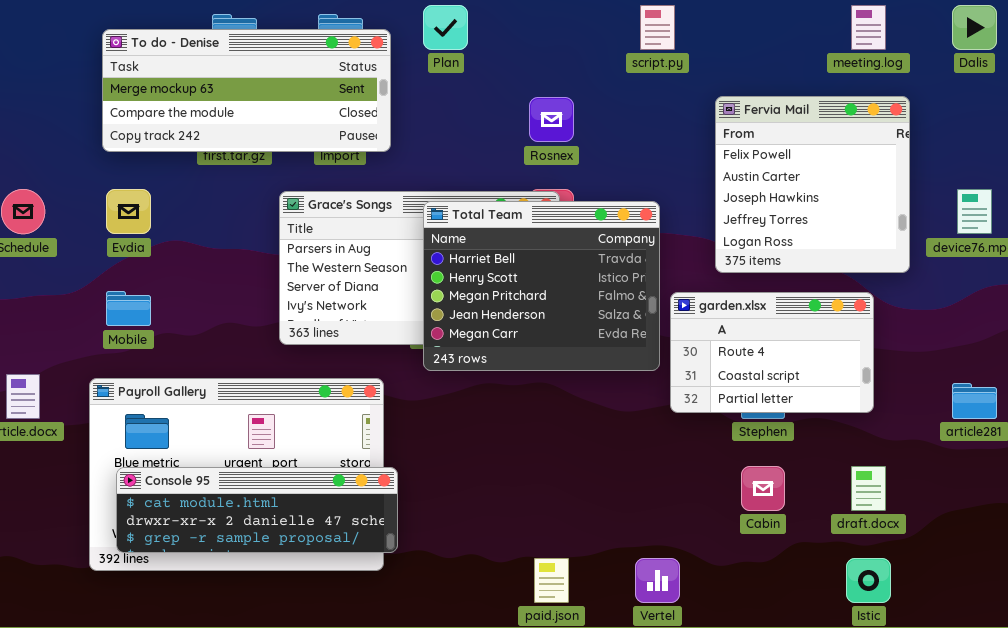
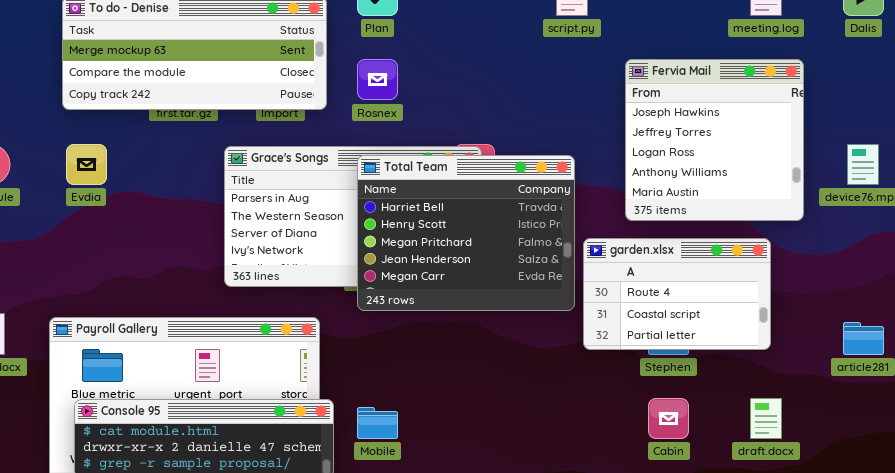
Fervia Mail: [715,96,910,273] -> [625,59,804,221], scrolled down 2 rows
Rosnex: [529,97,574,142] -> [357,59,398,100], moved
Mobile: [106,291,151,326] -> [357,407,398,439], moved

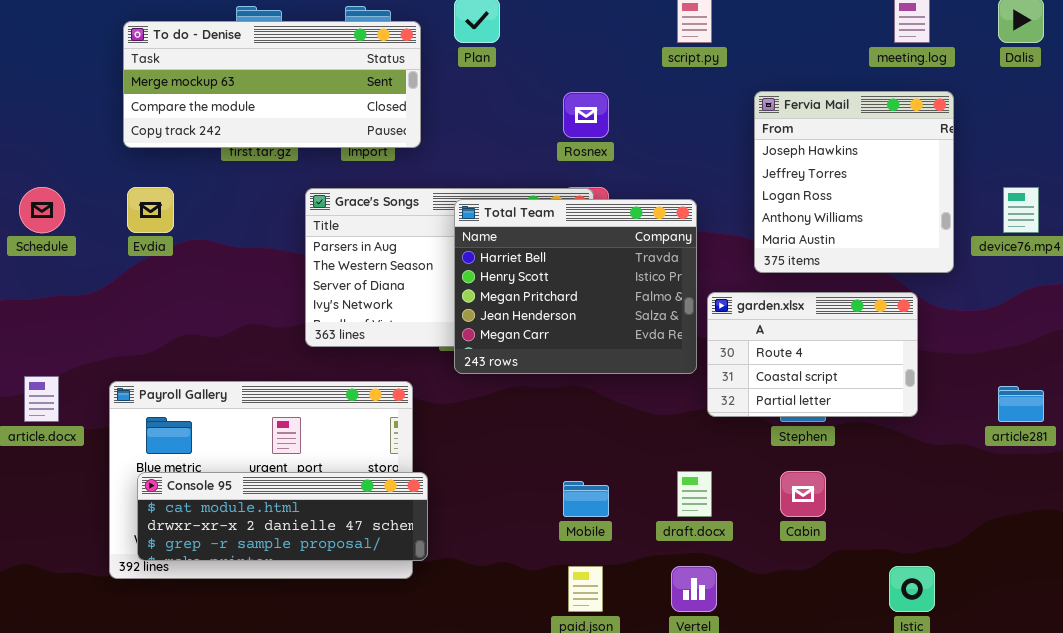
Rosnex: [357,59,398,100] -> [563,92,609,138], moved
draft.docx: [750,398,782,439] -> [677,471,712,517], moved
Mobile: [357,407,398,439] -> [563,481,609,517], moved

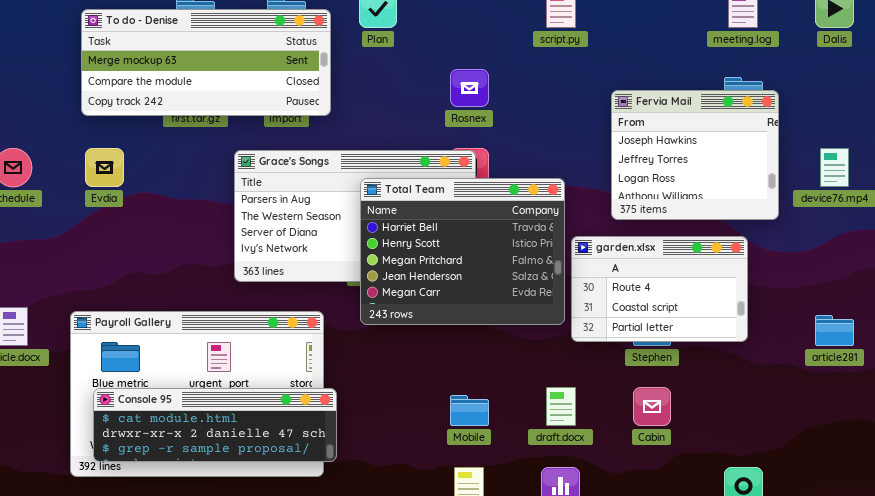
Fervia Mail: [754,91,954,273] -> [611,90,779,220], resized
Total Team: [454,199,697,374] -> [360,178,565,325], moved

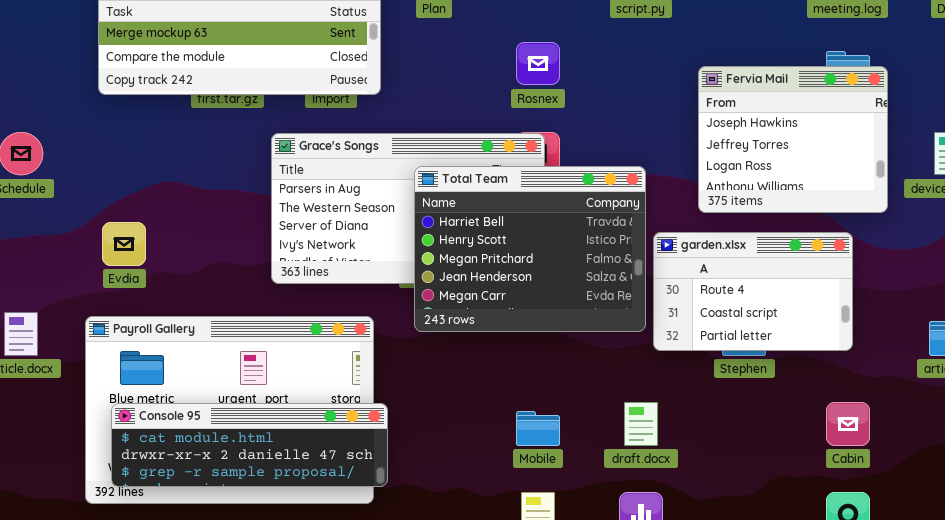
Evdia: [85,148,124,187] -> [102,222,146,266], moved
Cabin: [633,387,671,426] -> [826,402,870,446], moved

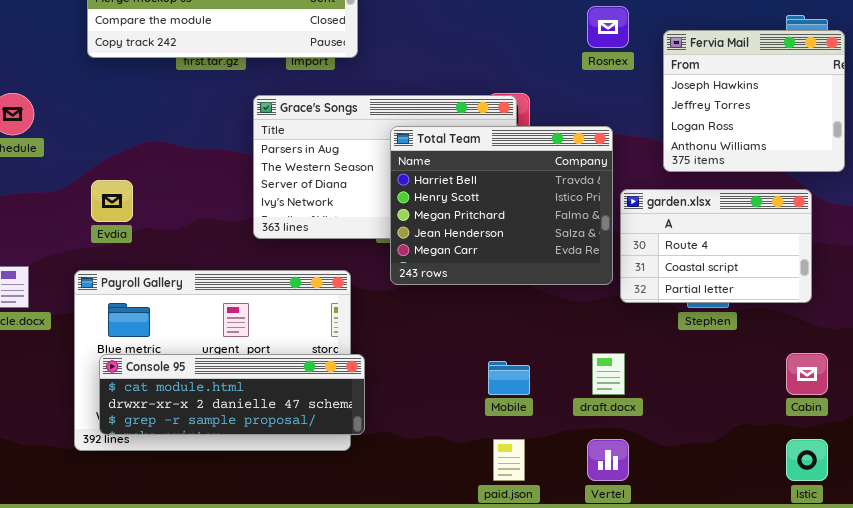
Rosnex: [516,42,560,85] -> [587,6,629,48], moved

